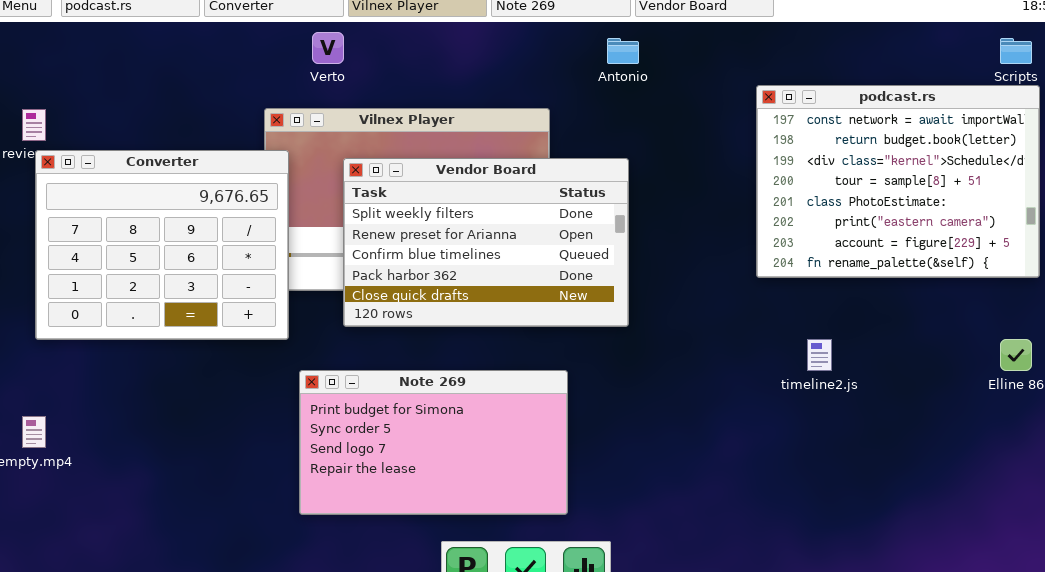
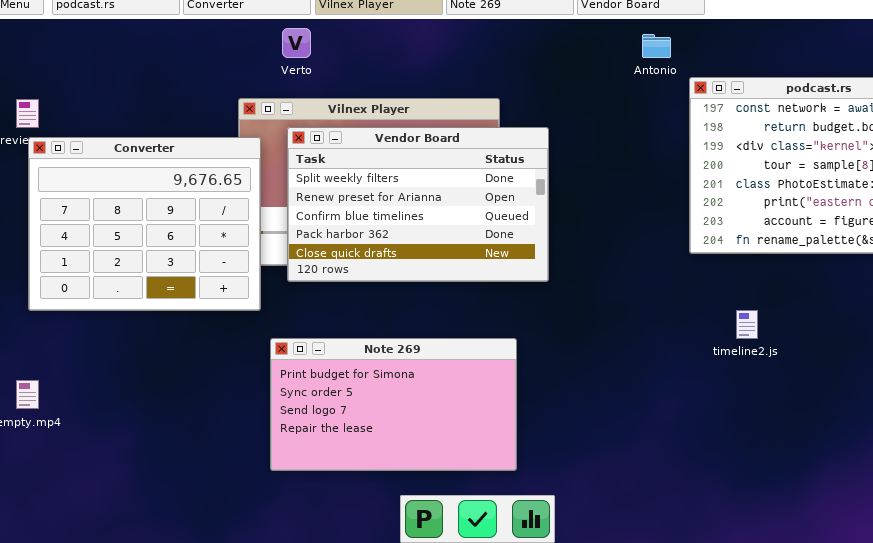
Antonio: [607,38,639,64] -> [642,34,671,58], moved
Vendor Board: [343,158,629,327] -> [287,127,549,282], moved

